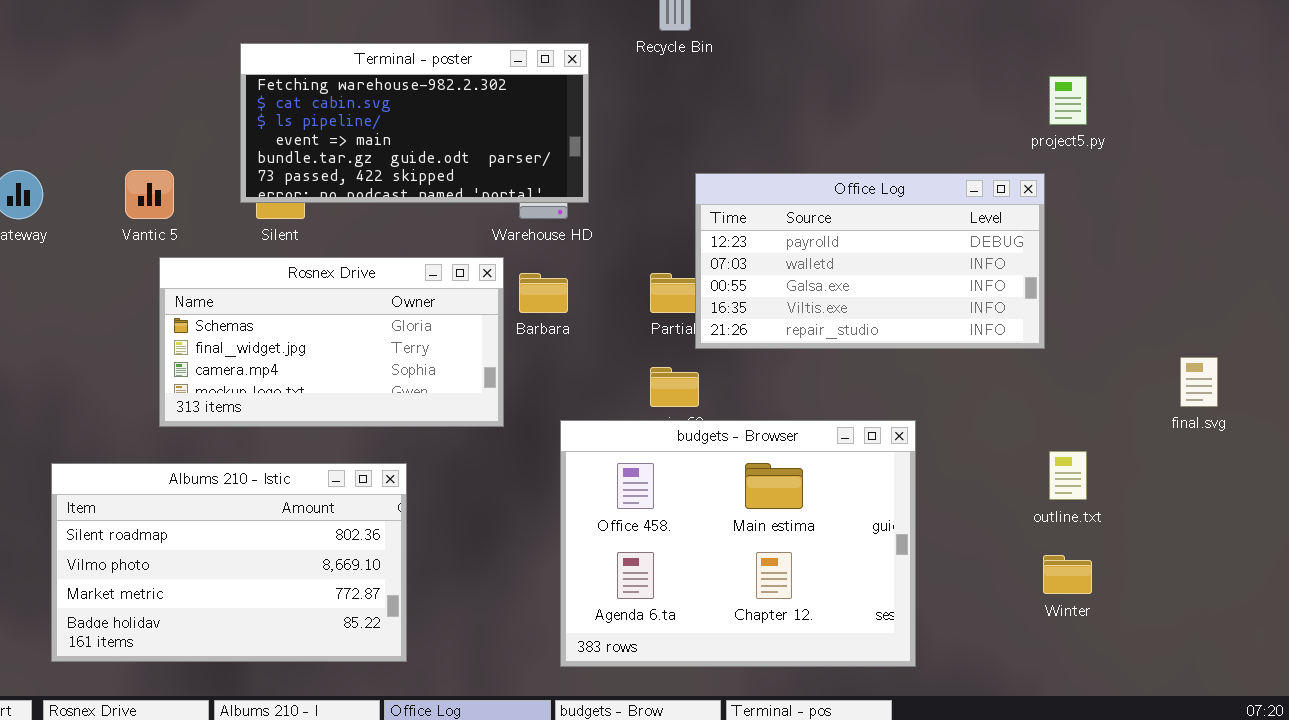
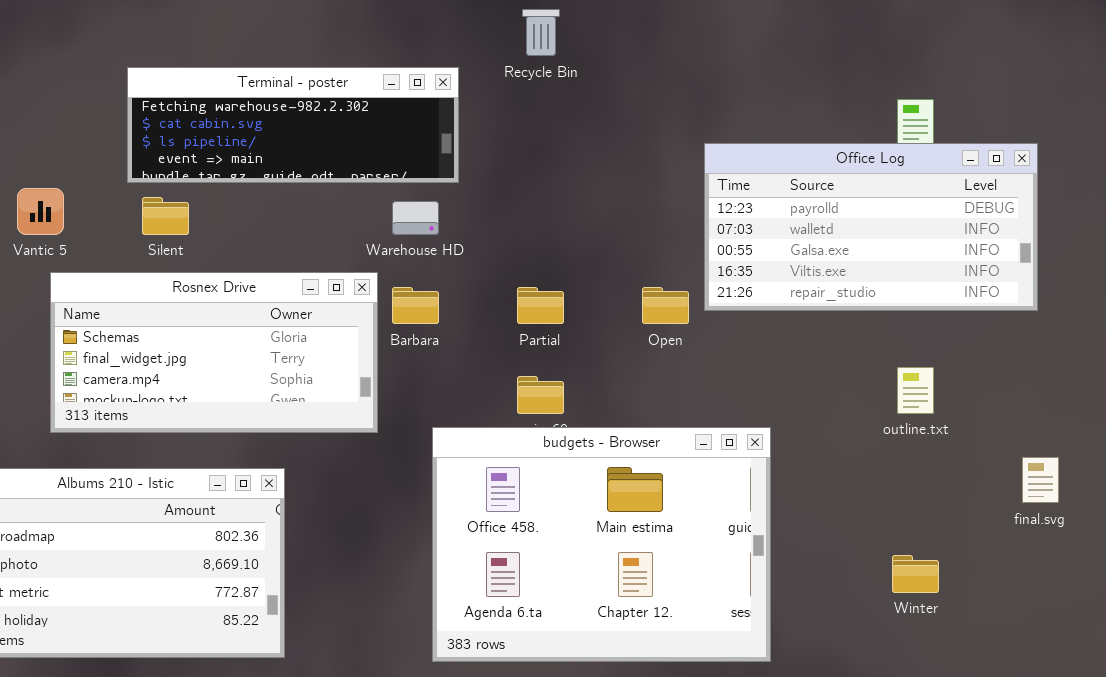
Terminal - poster: [240,43,589,203] -> [127,67,459,183], resized
Office Log: [695,173,1045,349] -> [704,143,1038,311], moved
final.svg: [1180,357,1218,407] -> [1022,457,1059,503], moved
outline.txt: [1049,451,1087,500] -> [897,367,934,414], moved

